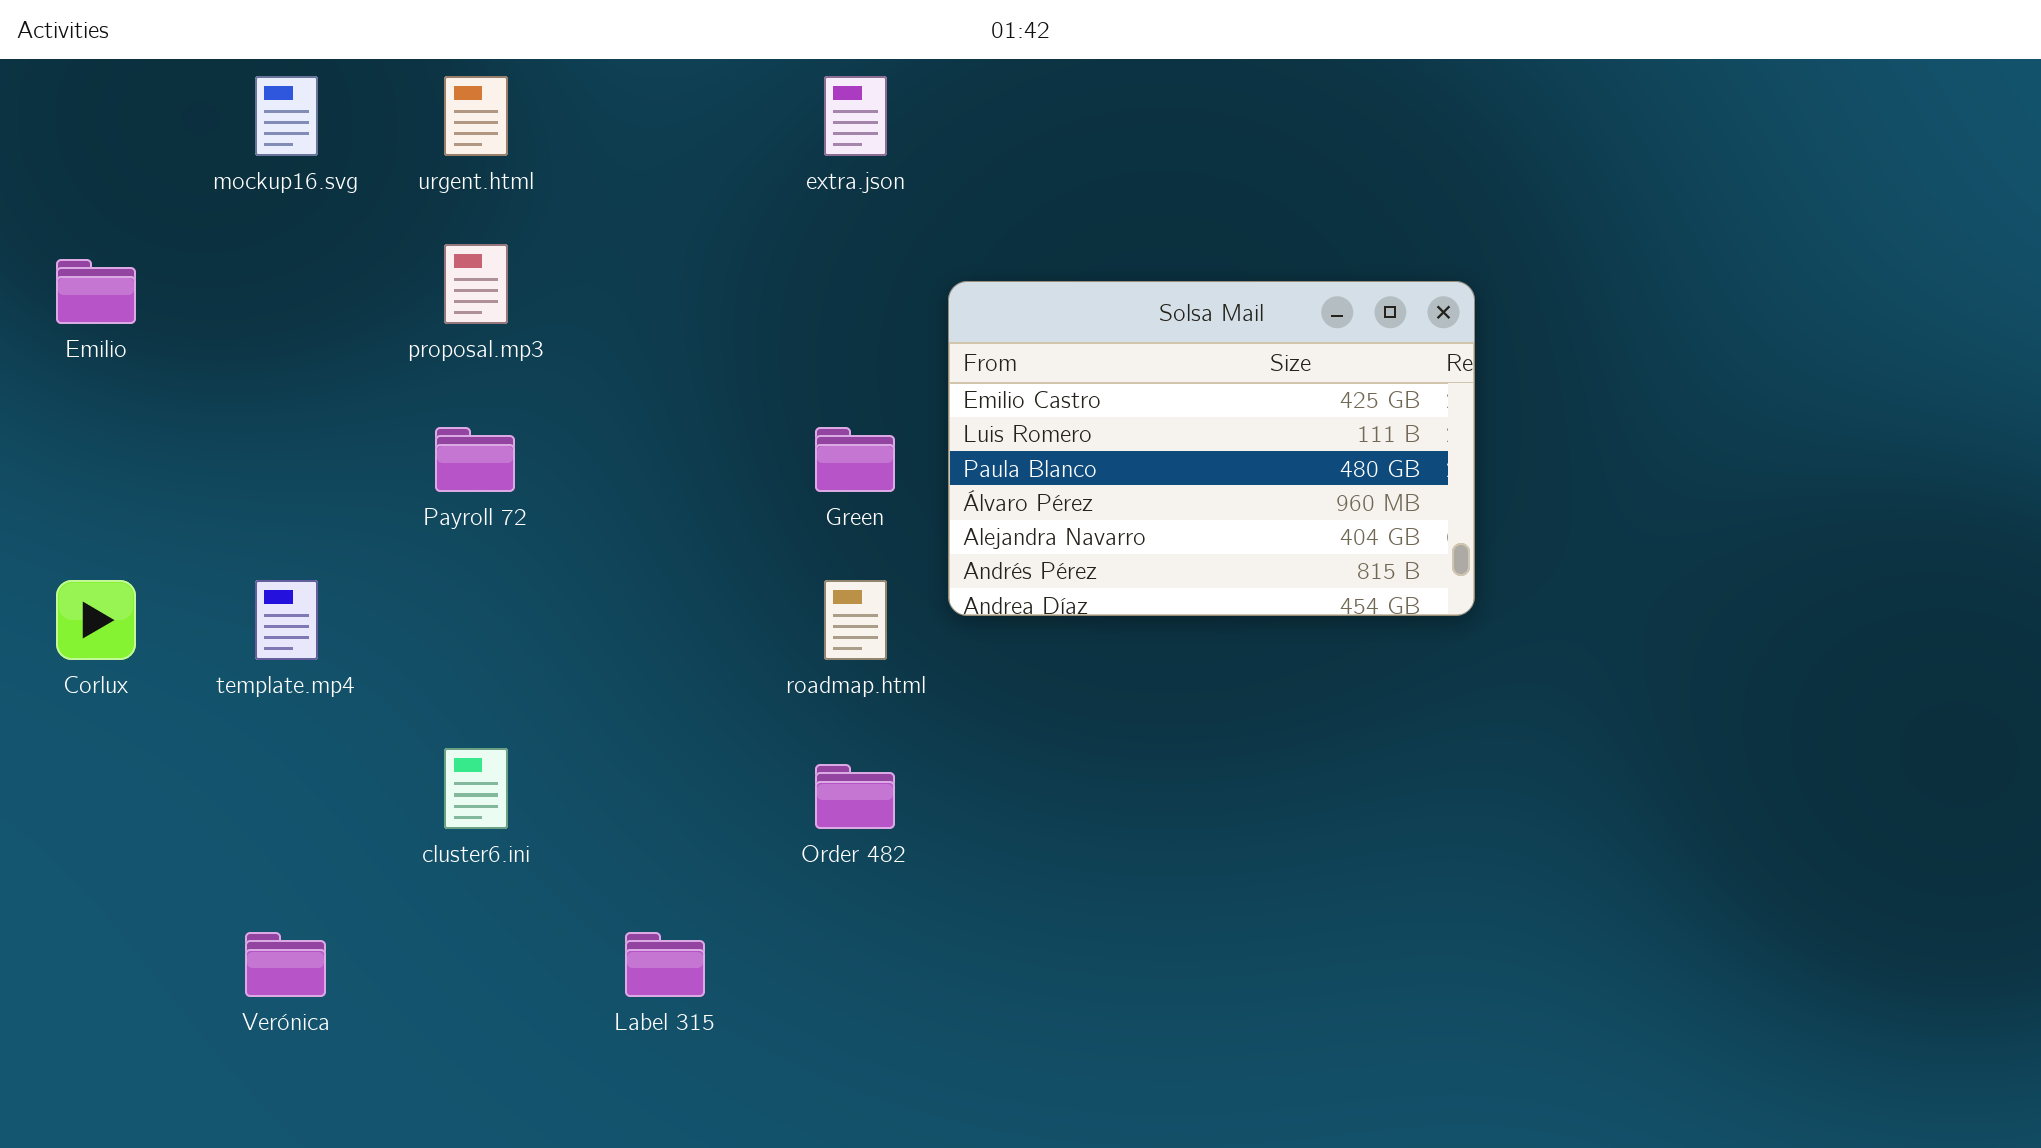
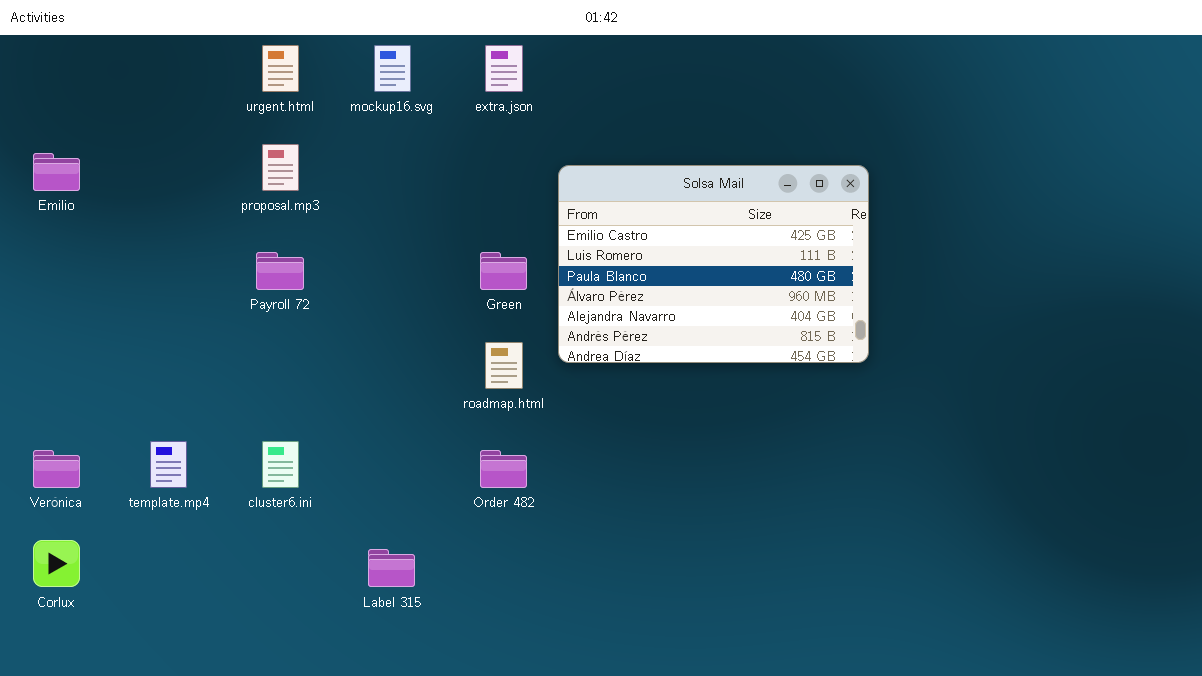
mockup16.svg: [255,76,318,156] -> [374,45,411,92], moved
Corlux: [56,580,136,660] -> [33,540,80,587], moved
template.mp4: [255,580,318,660] -> [150,441,187,488], moved
Verónica: [245,932,326,997] -> [33,450,80,488], moved

